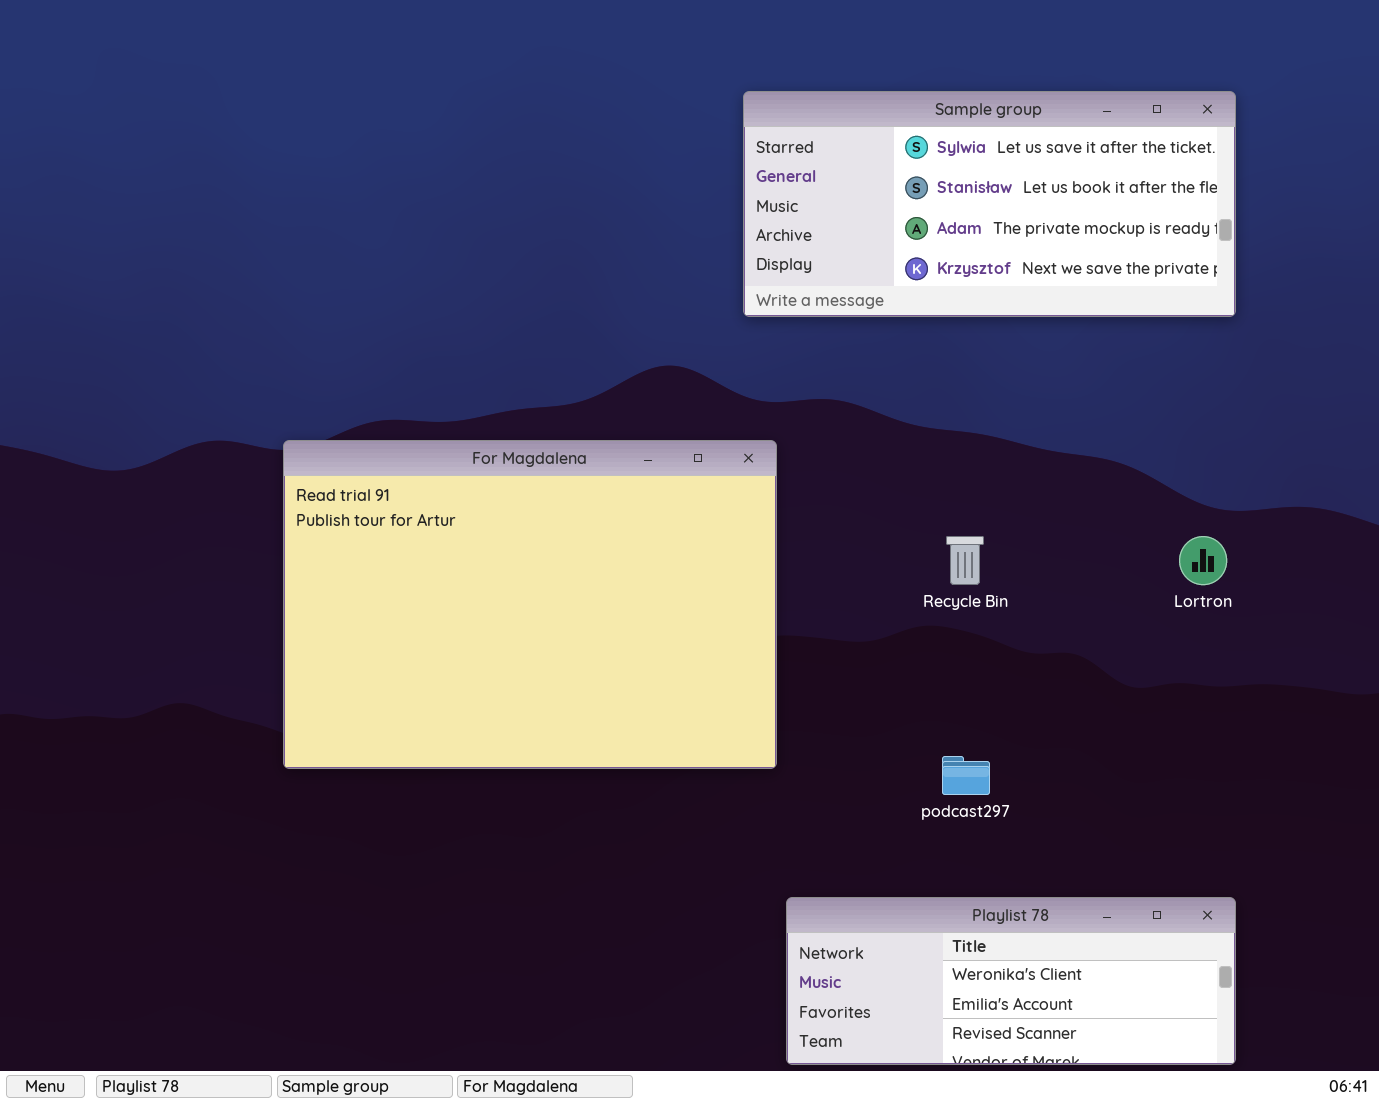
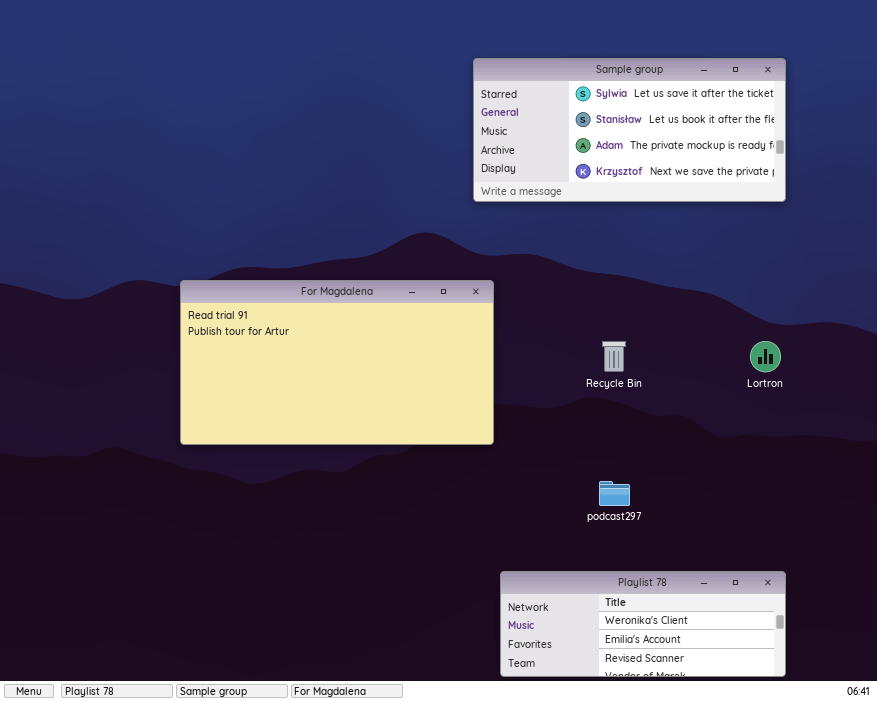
For Magdalena: [283,440,777,769] -> [180,280,494,445], resized

